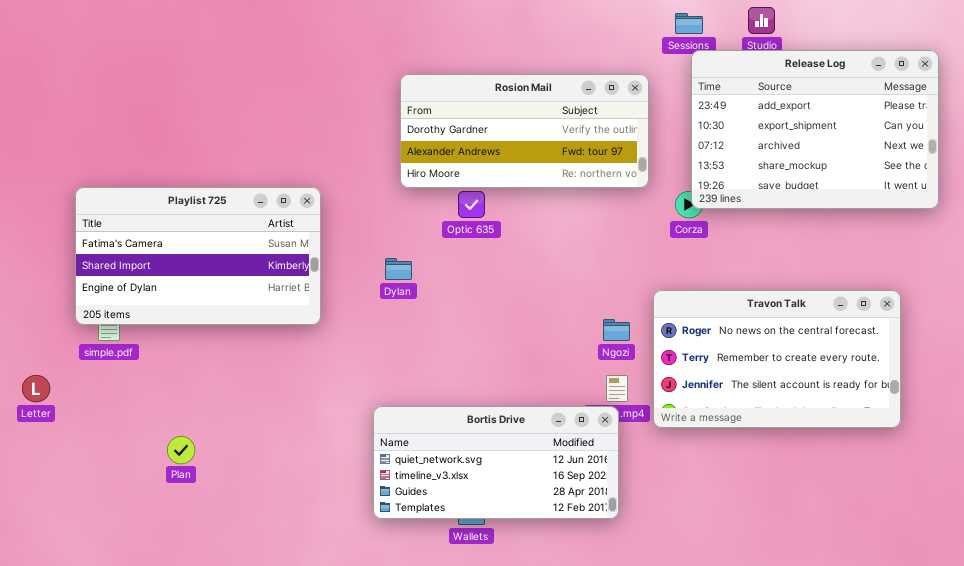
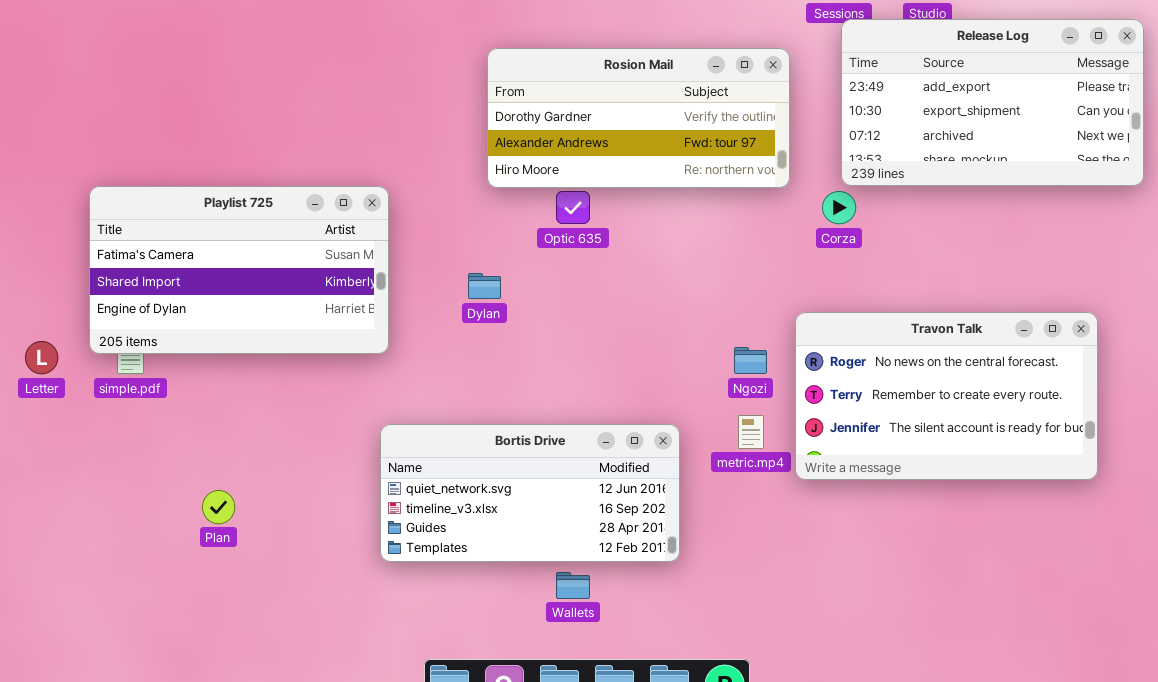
Release Log: [691,50,939,209] -> [841,19,1144,186], resized
Letter: [22,375,50,402] -> [25,341,58,374], moved
Bortis Drive: [373,406,619,519] -> [380,424,680,562], moved

